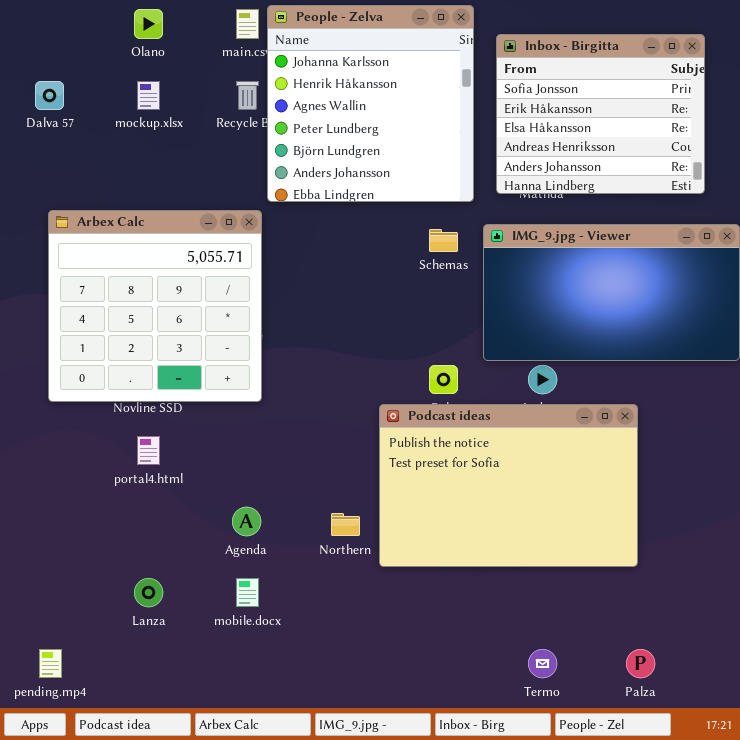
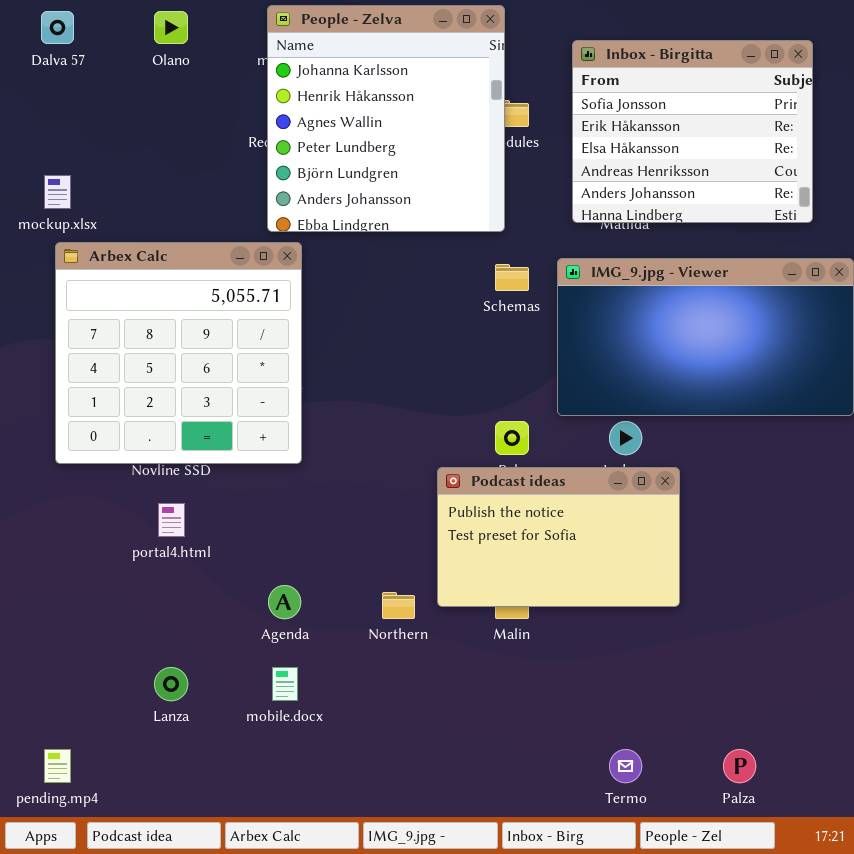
People - Zelva: [267,5,474,202] -> [267,5,505,232], moved
Dalva 57: [35,81,64,110] -> [41,11,74,44], moved
mockup.xlsx: [137,81,160,110] -> [44,175,71,209], moved
Podcast ideas: [379,404,638,567] -> [437,467,680,607], resized

